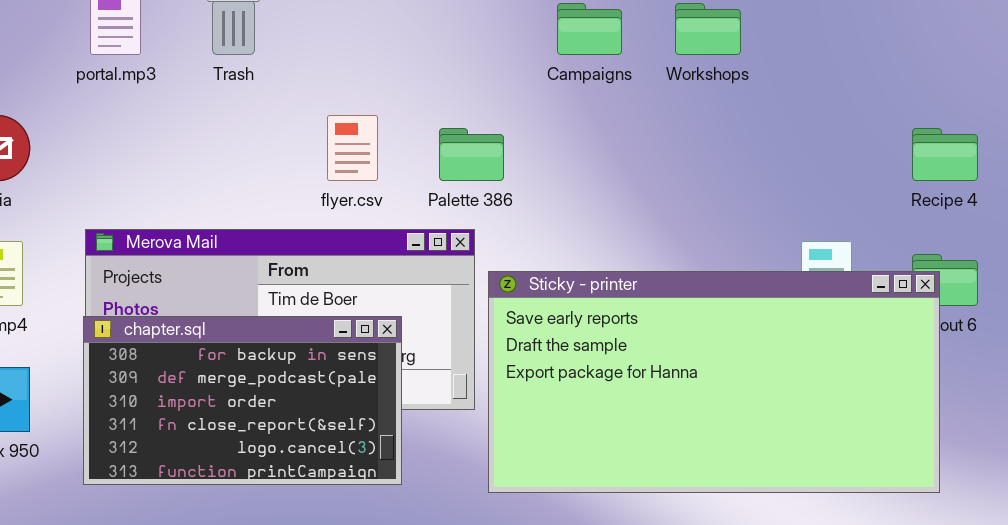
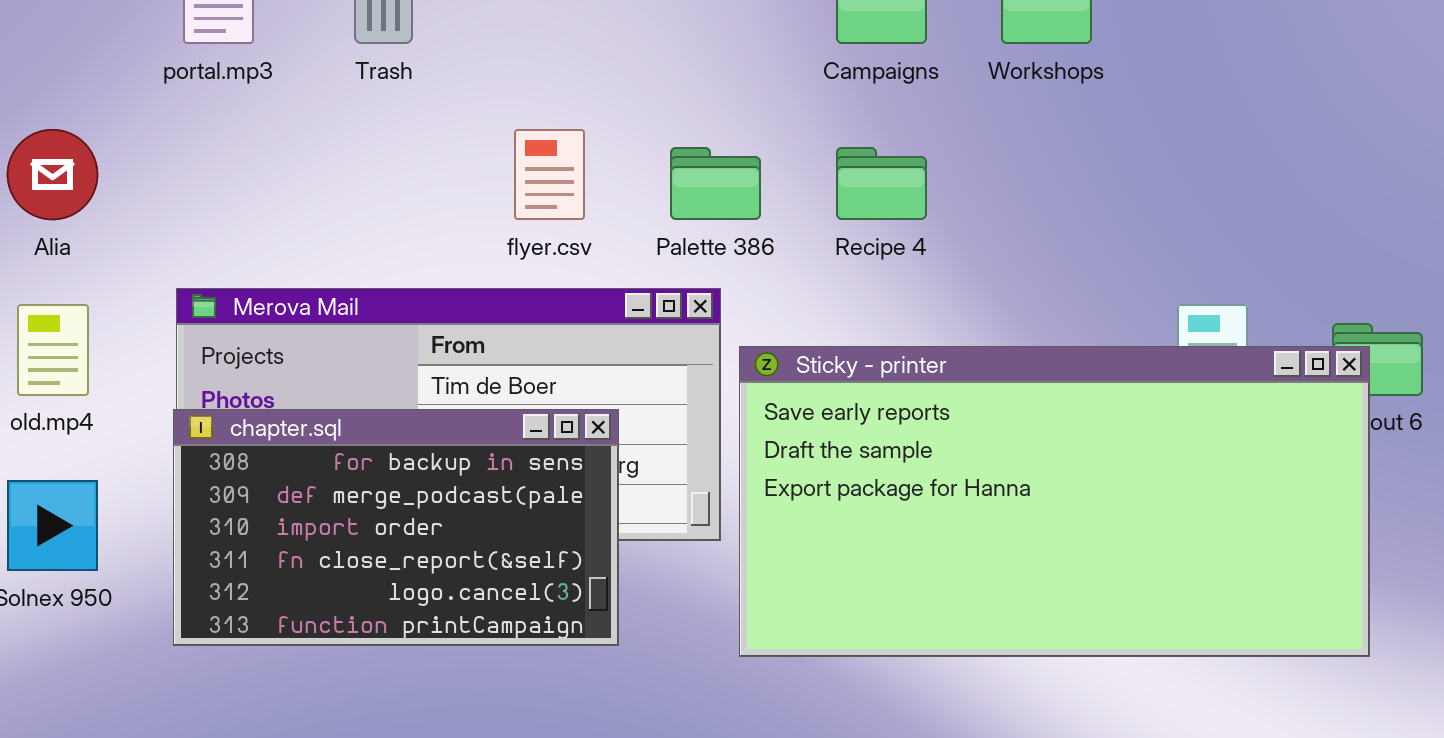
Recipe 4: [912,128,978,181] -> [836,147,927,220], moved

